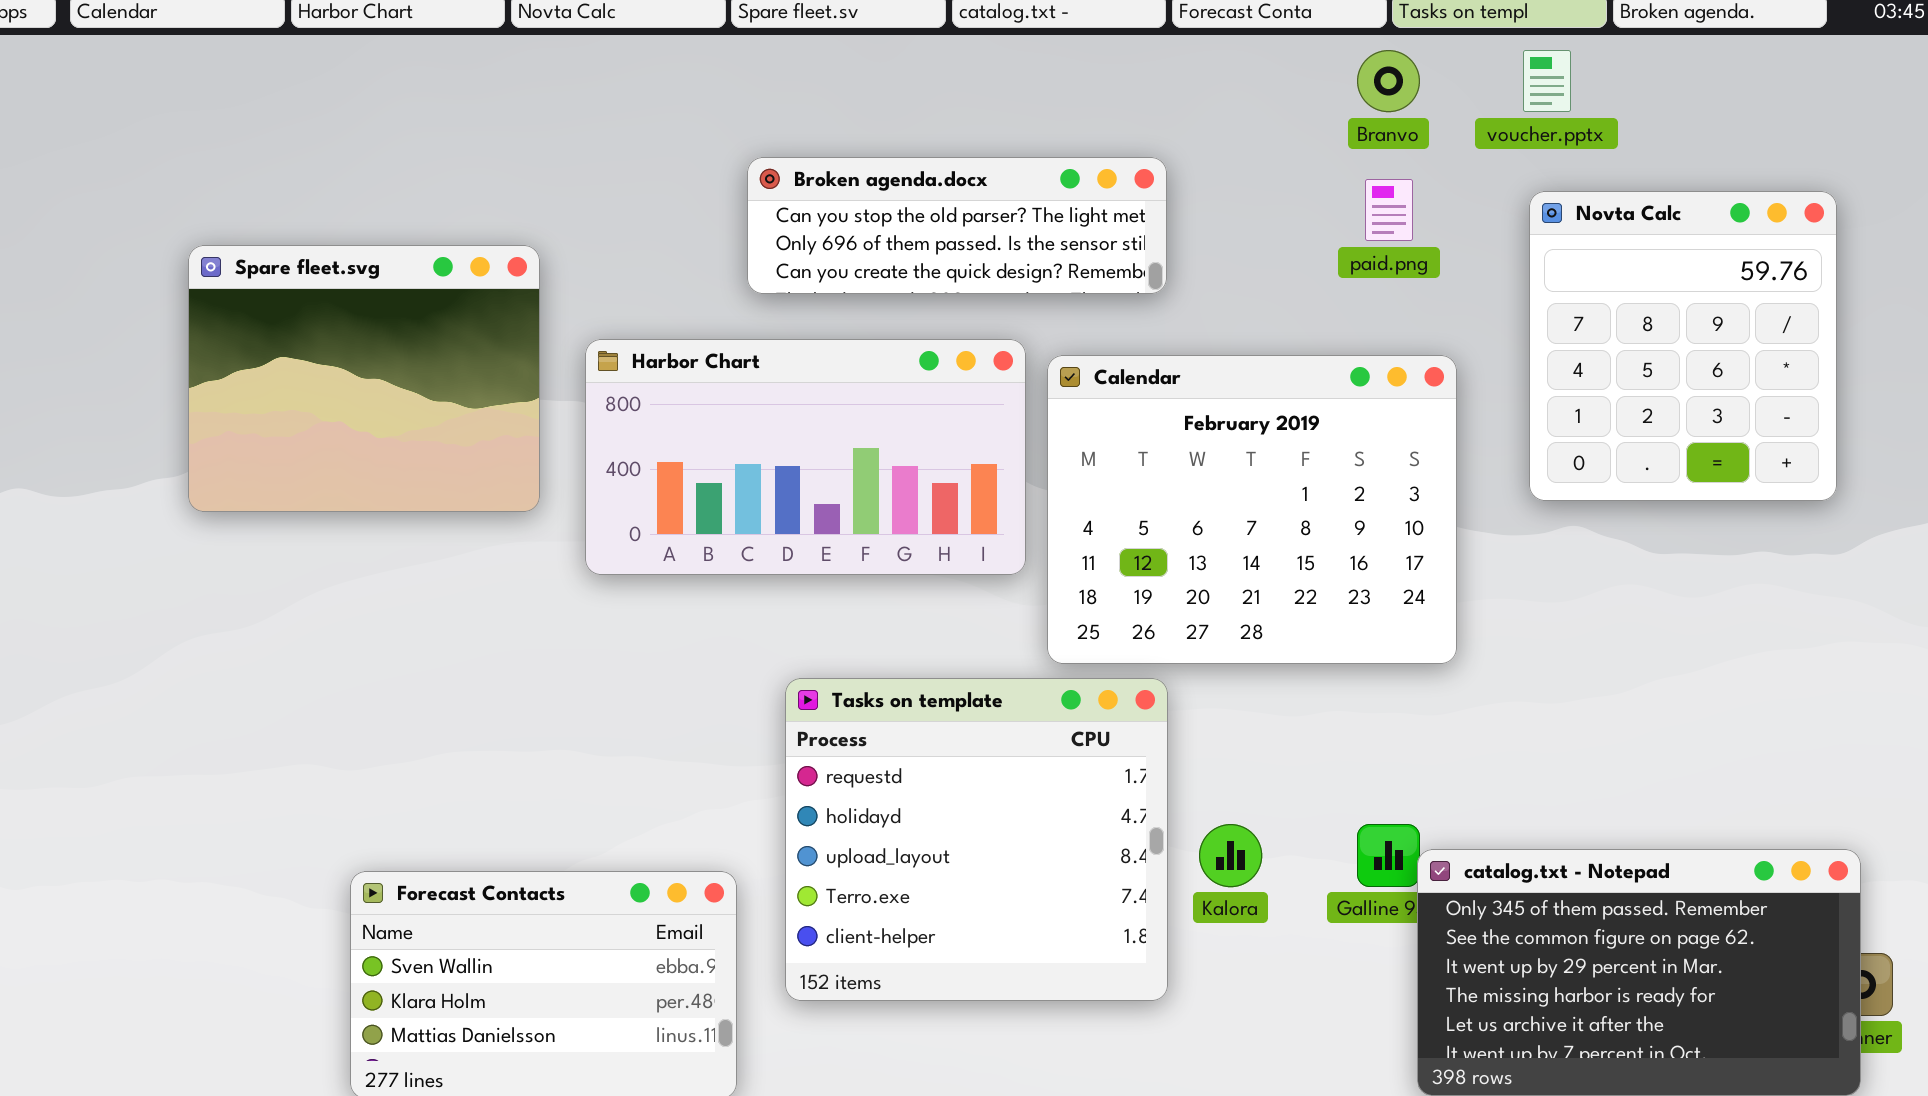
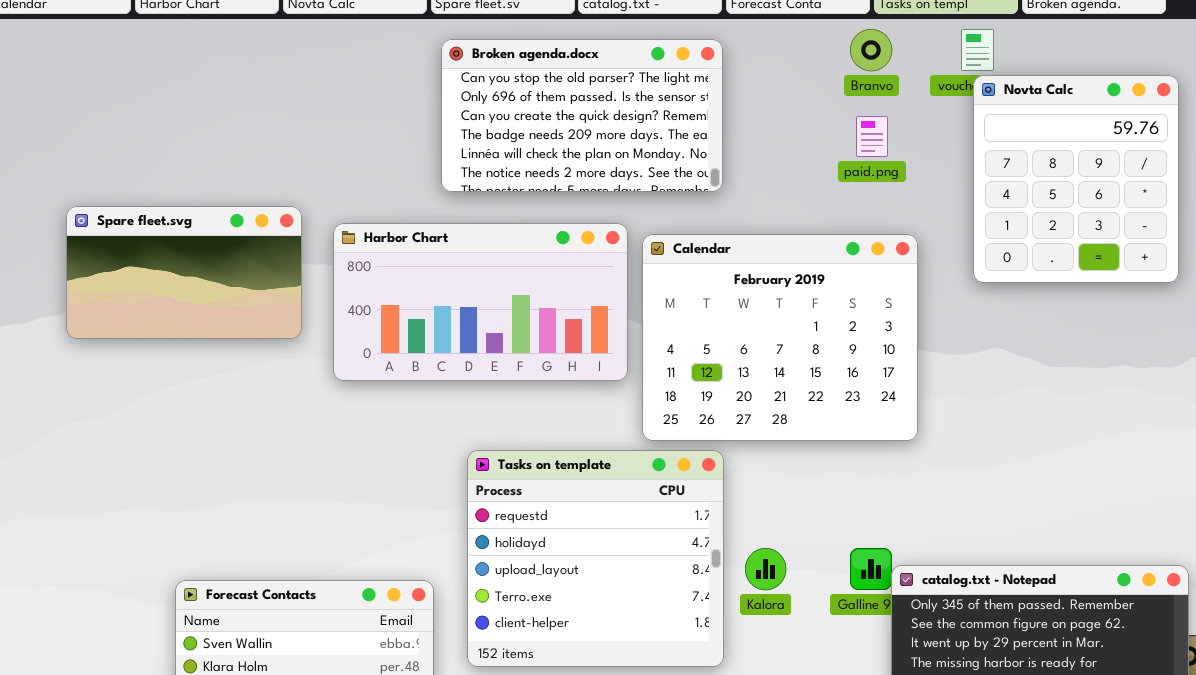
Broken agenda.docx: [747,157,1167,294] -> [441,39,723,192], resized
Novta Calc: [1529,191,1837,501] -> [973,75,1179,283], moved
Spare fleet.svg: [188,245,540,512] -> [66,206,302,339], resized

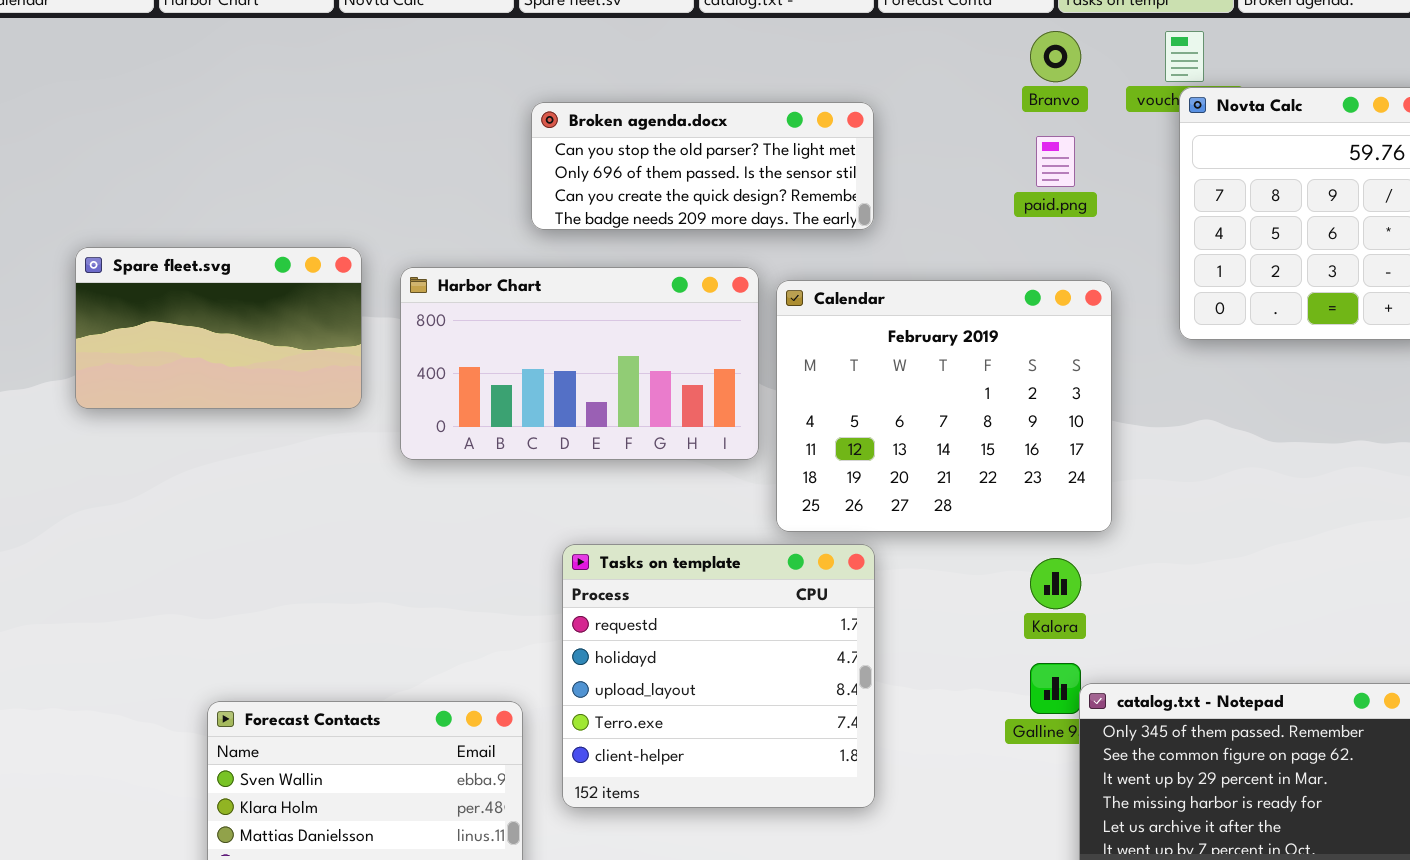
Broken agenda.docx: [441,39,723,192] -> [531,102,874,230], resized
Kalora: [745,548,786,590] -> [1030,558,1081,609], moved

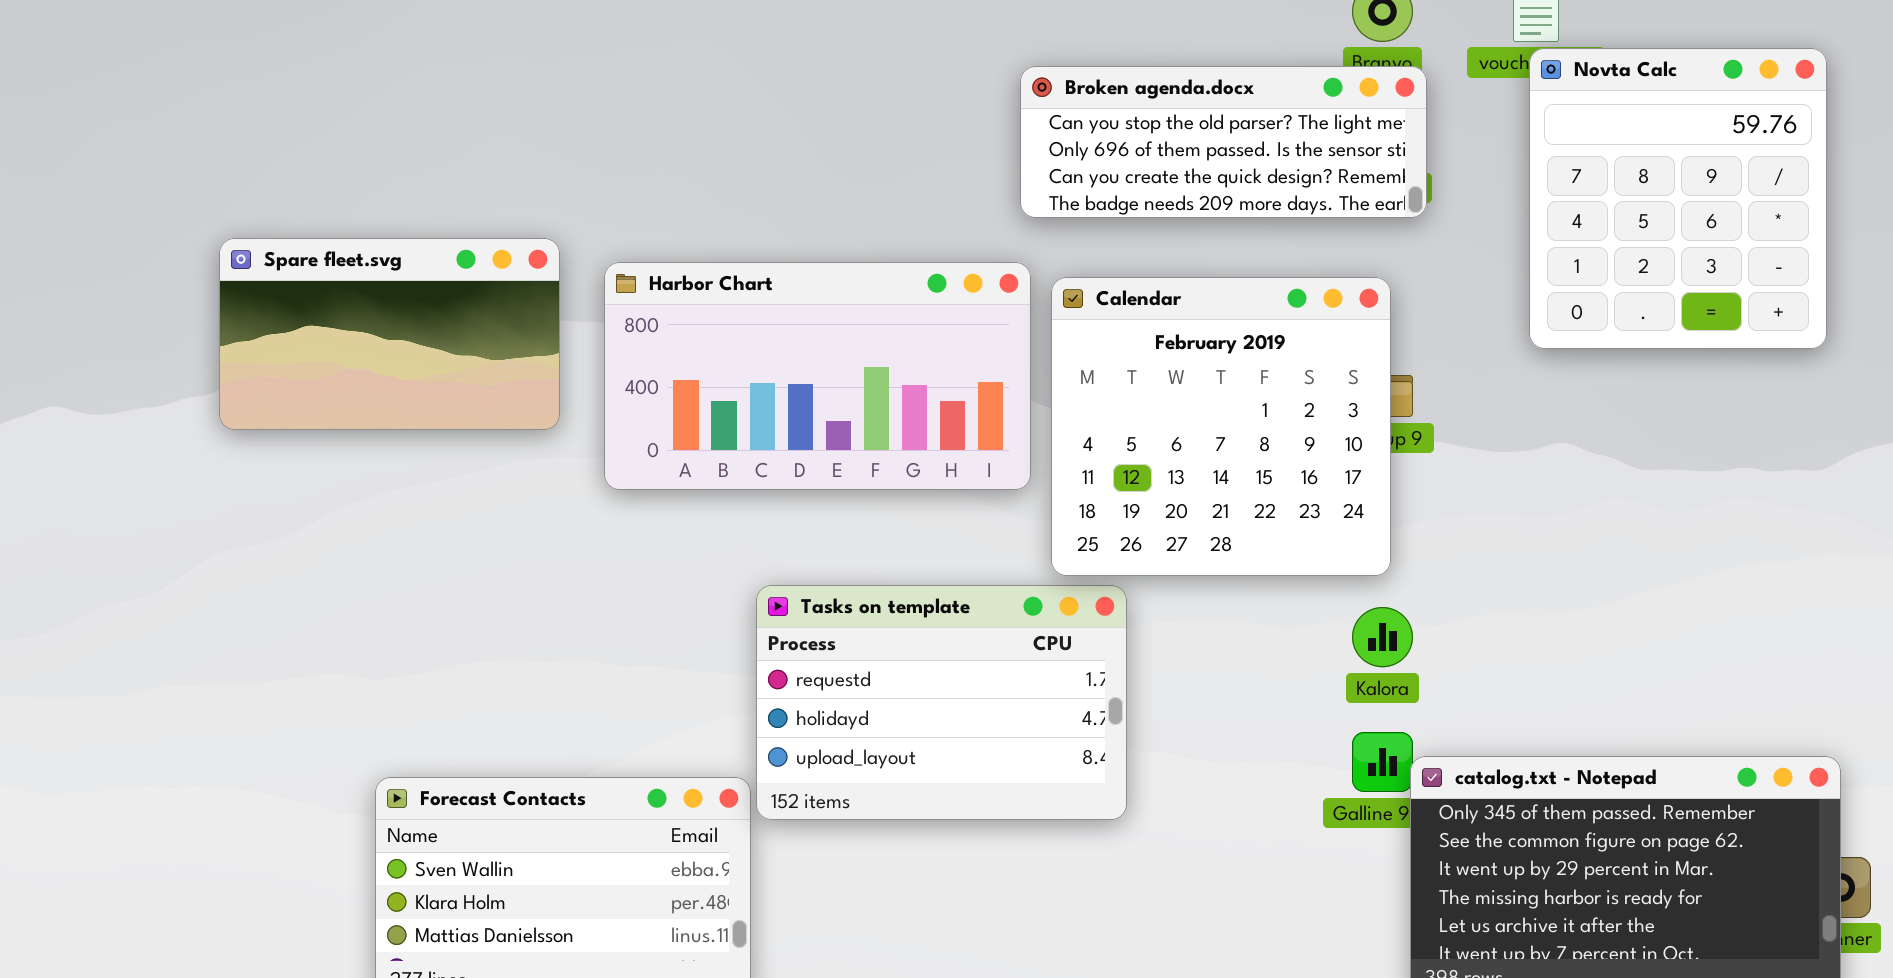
Broken agenda.docx: [531,102,874,230] -> [1020,66,1427,218], moved
Calendar: [776,280,1112,532] -> [1051,277,1391,576], resized
Tasks on template: [562,544,875,808] -> [756,585,1127,820], moved, resized

